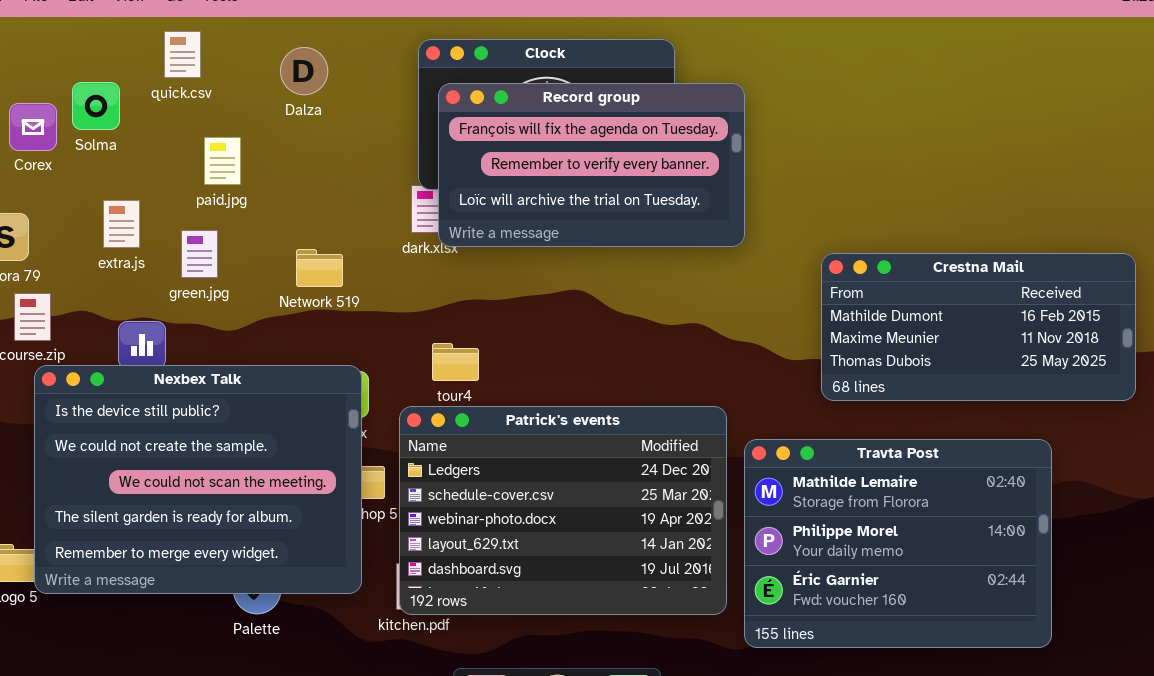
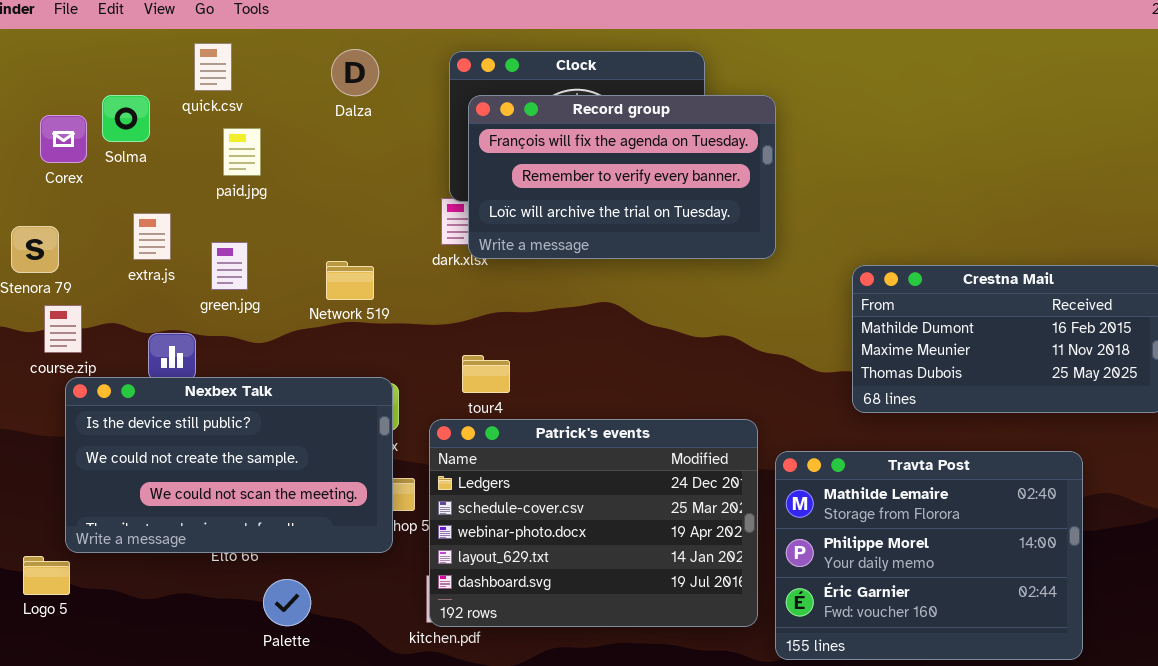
Dalza: [280,47,328,95] -> [331,49,379,96], moved
paid.jpg: [204,137,241,185] -> [223,128,261,176], moved
Nexbex Talk: [34,365,362,594] -> [65,377,393,553], resized

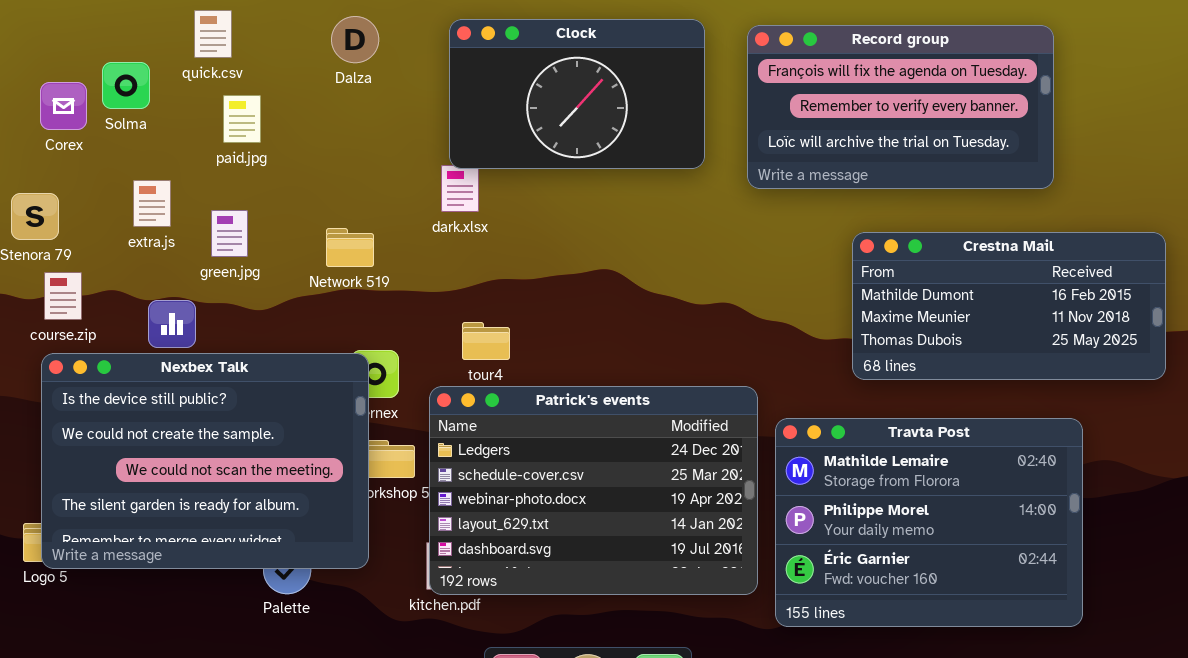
Record group: [468,95,776,259] -> [747,25,1054,189], moved
Nexbex Talk: [65,377,393,553] -> [41,353,369,569], moved, resized

